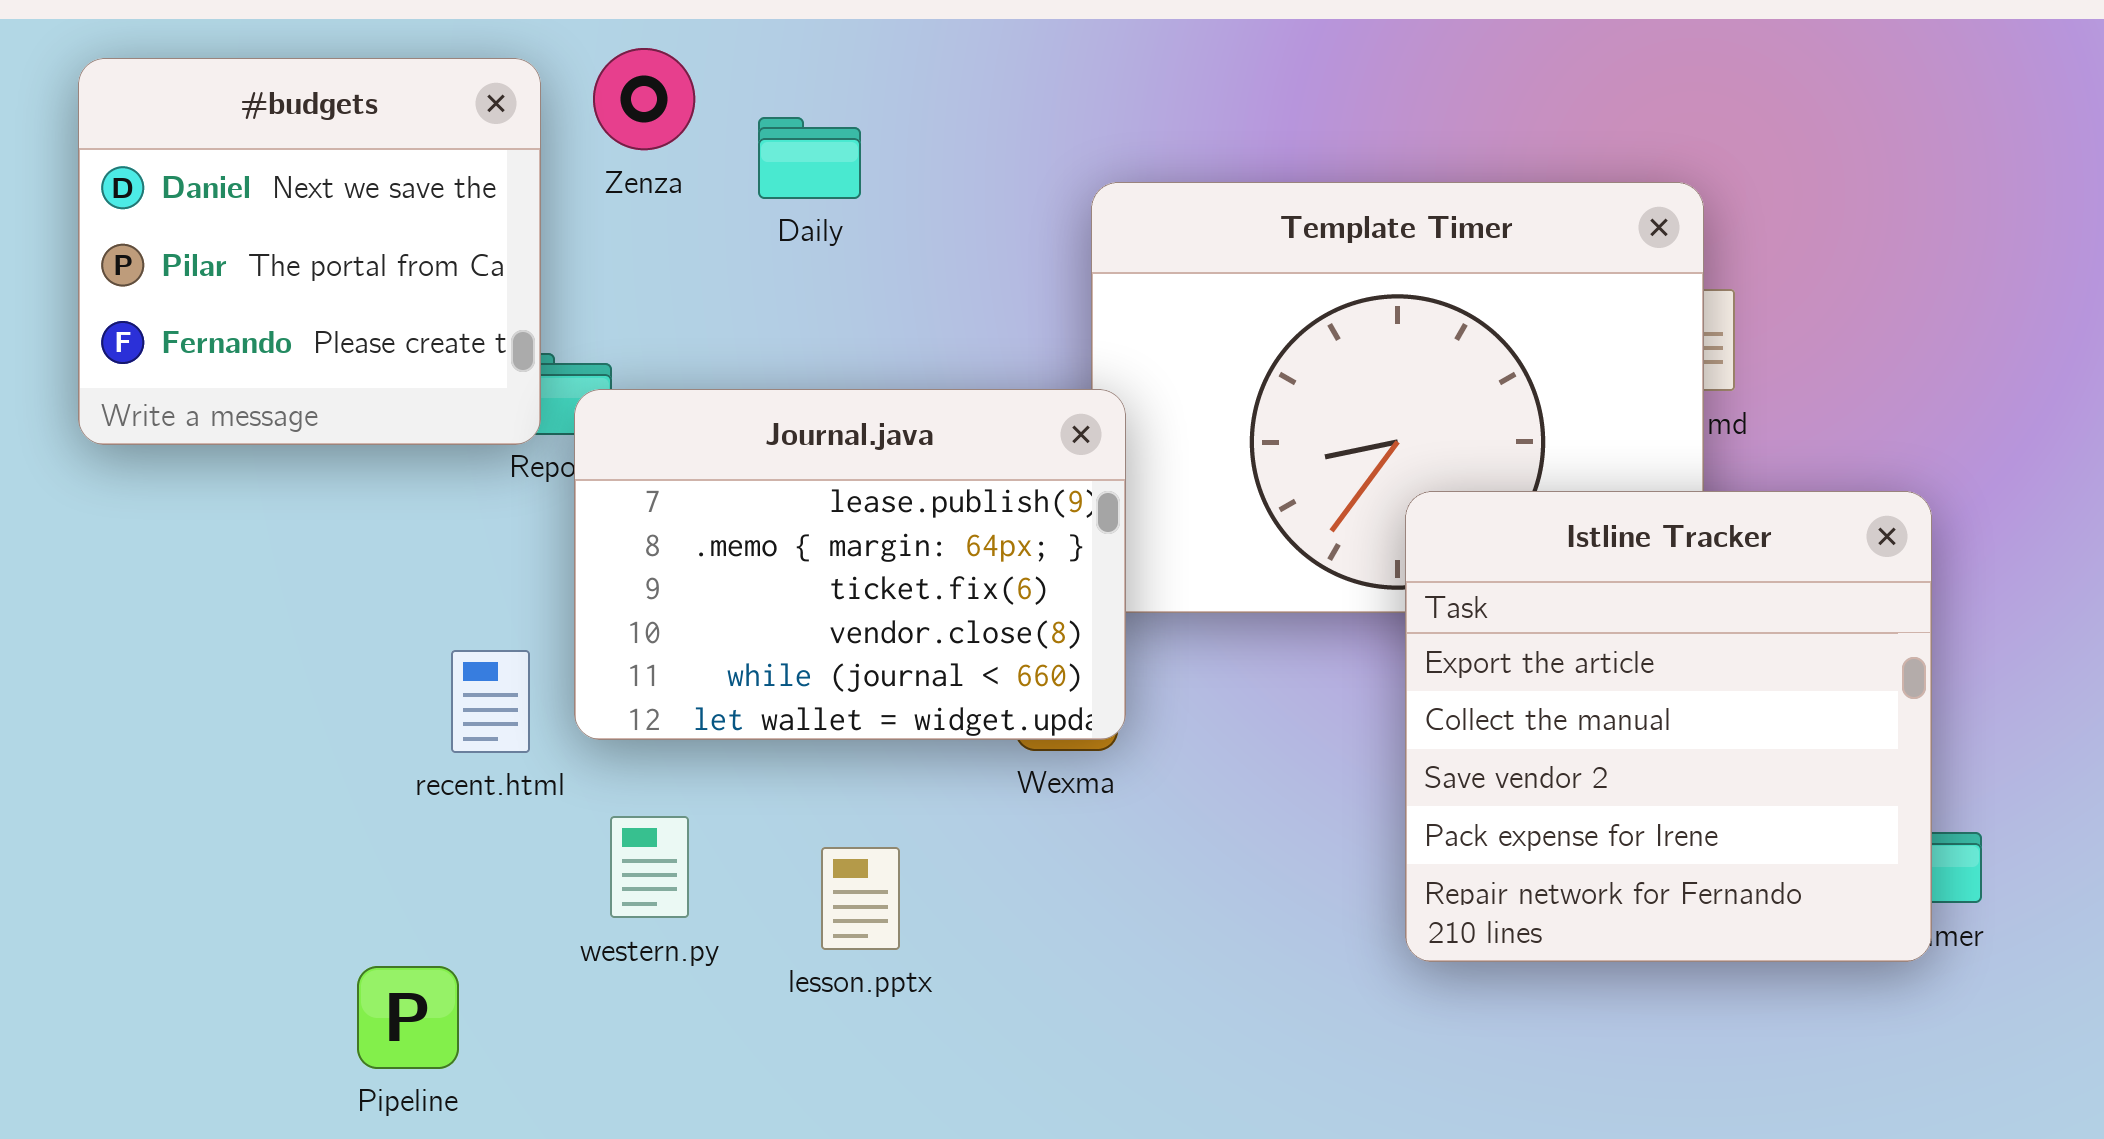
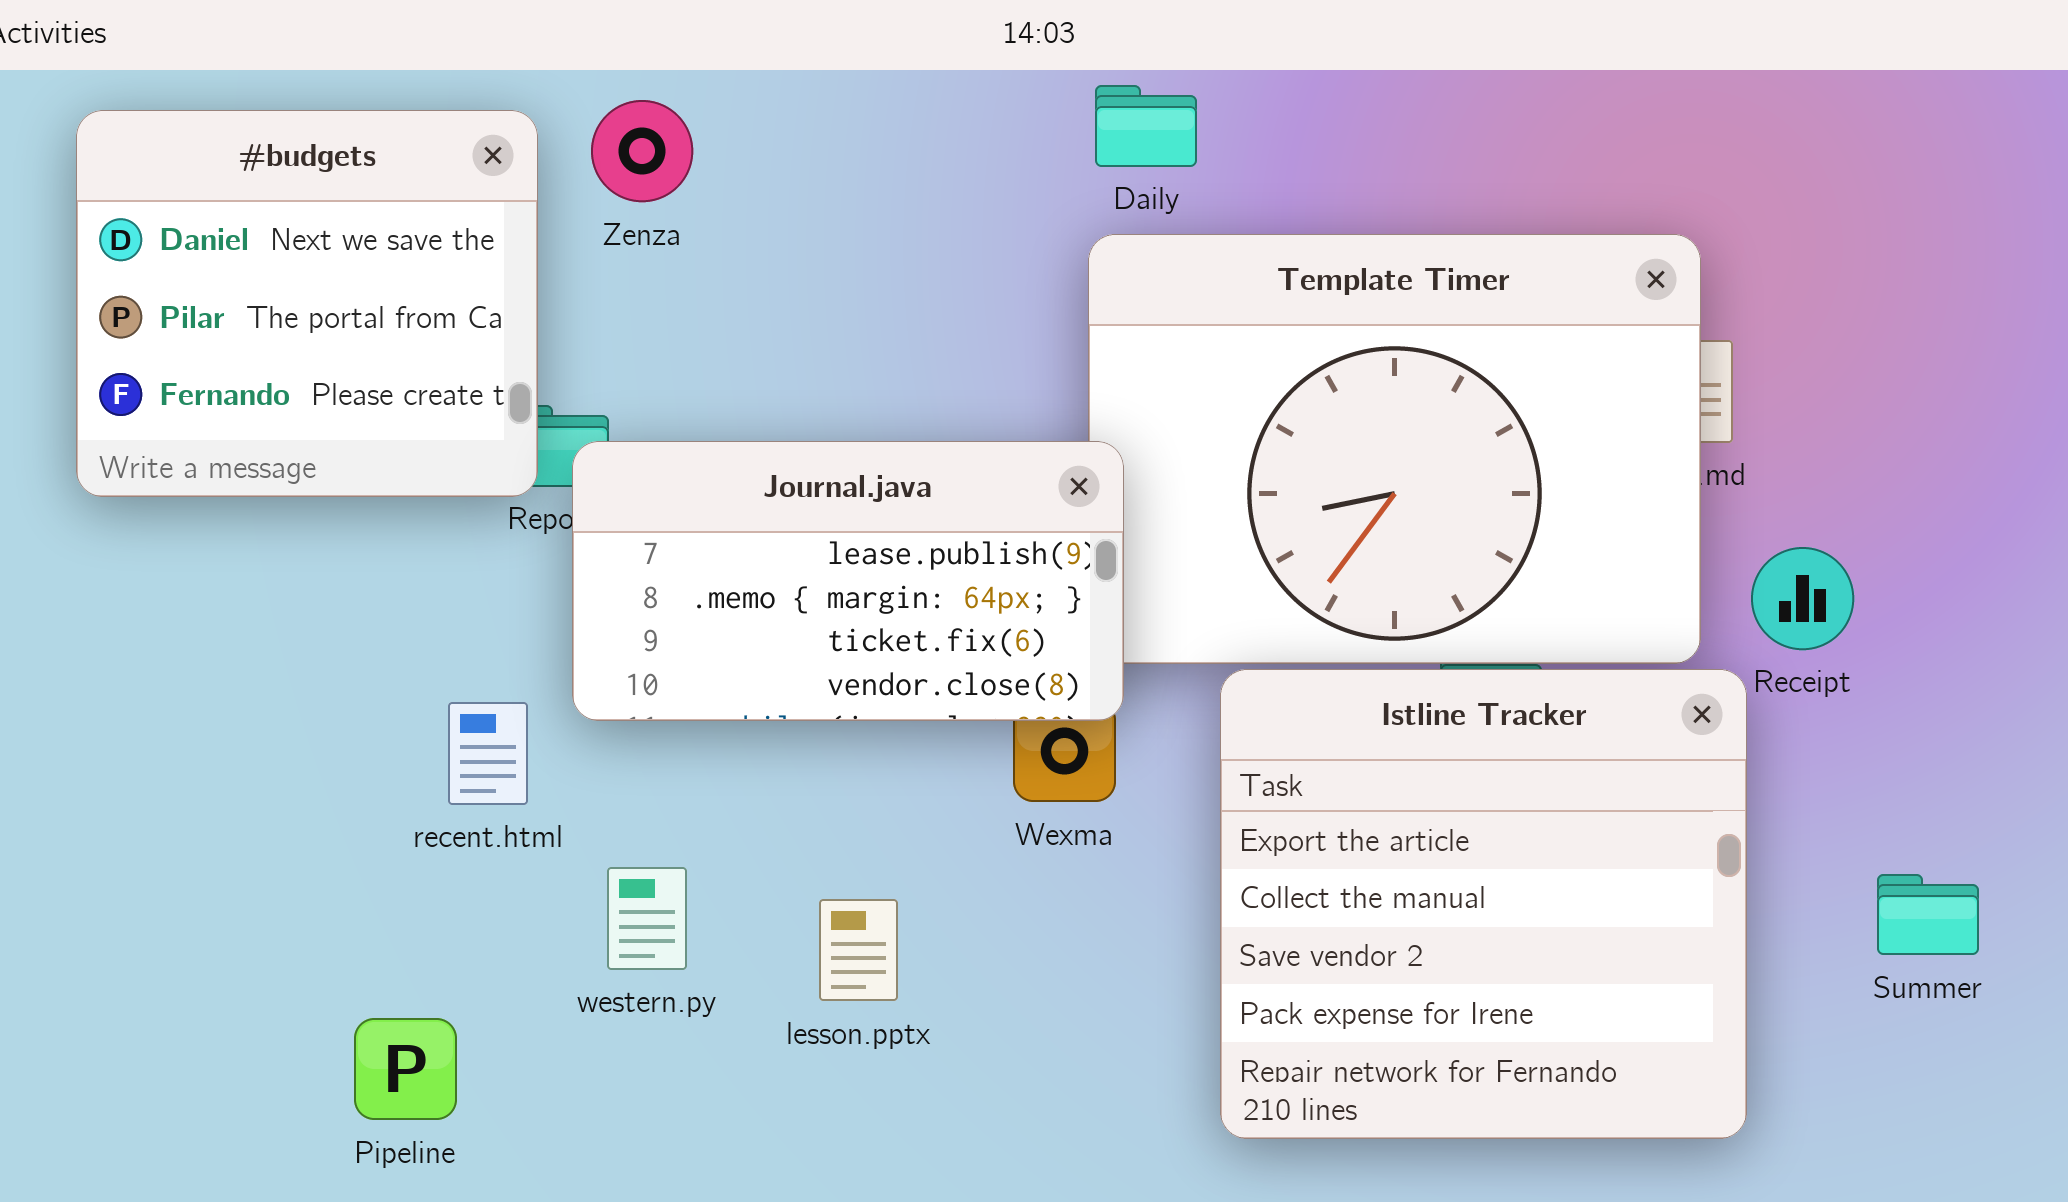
Daily: [758,117,861,199] -> [1095,85,1197,167], moved
Journal.java: [574,389,1126,740] -> [572,441,1124,721], resized
Istline Tracker: [1405,491,1932,962] -> [1220,669,1747,1139], moved

